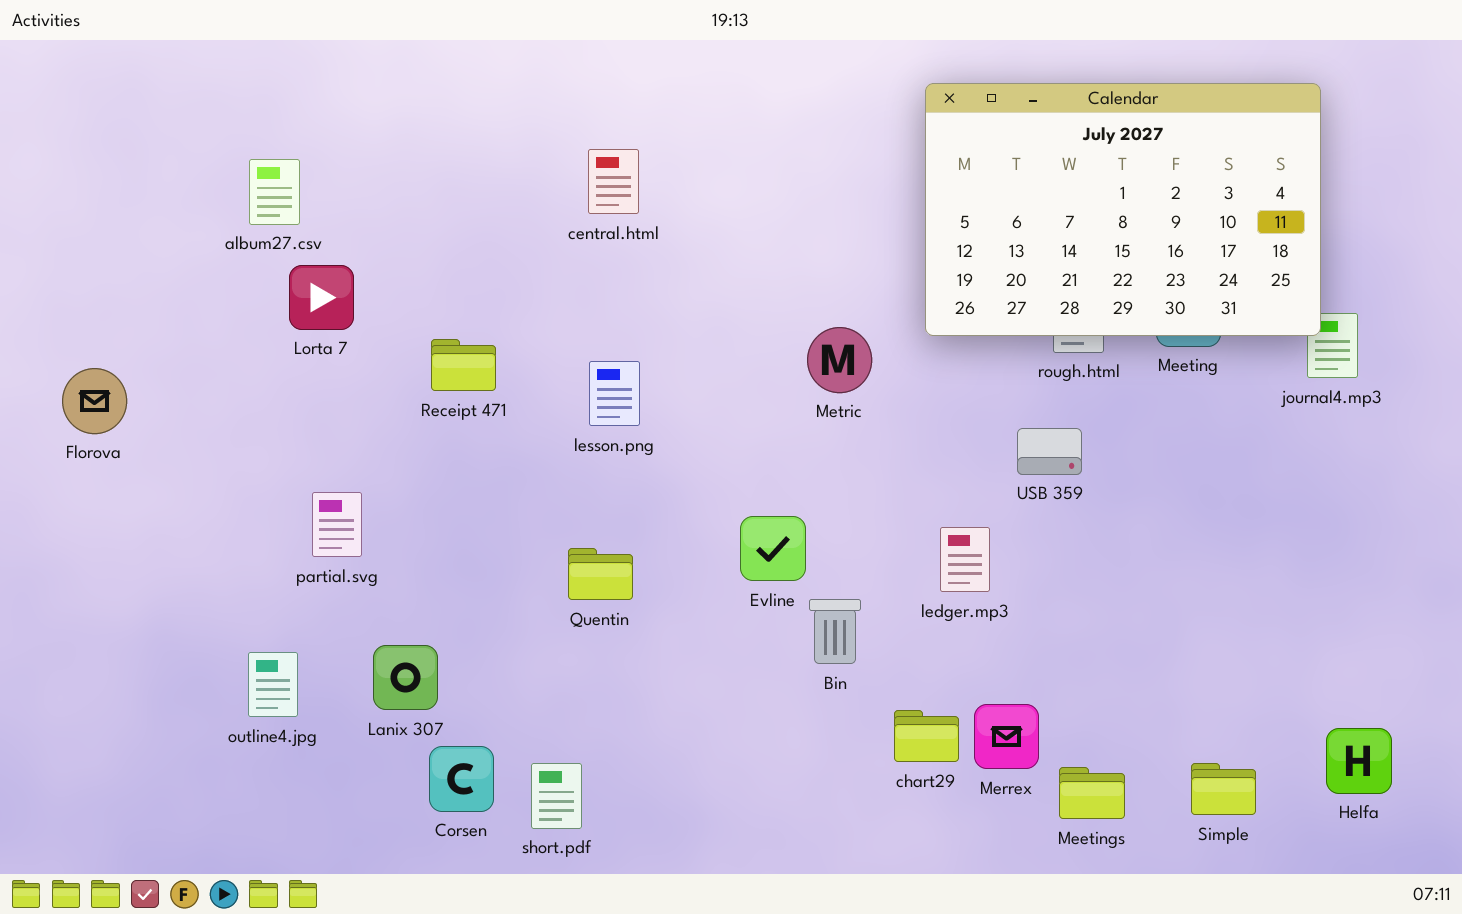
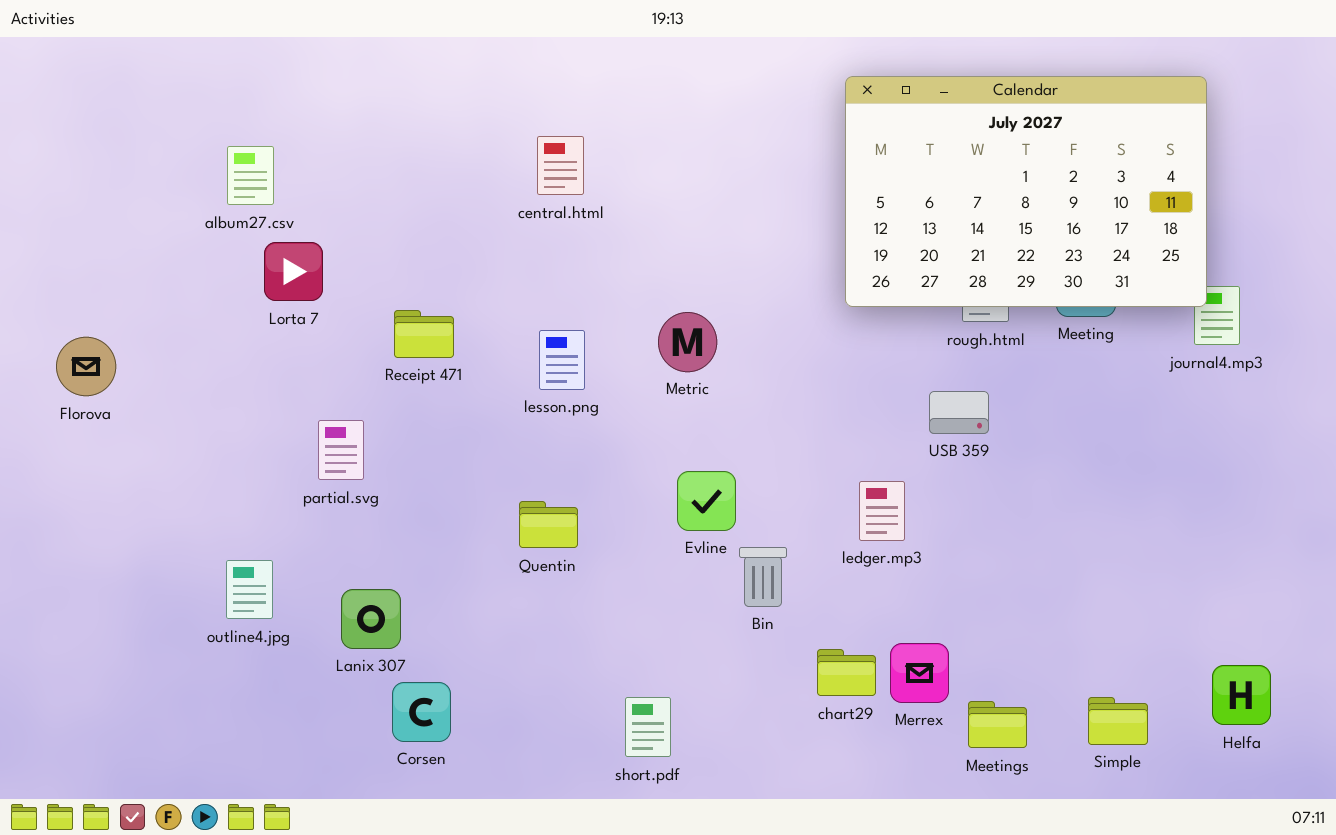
Metric: [807,327,872,393] -> [658,312,717,372], moved
partial.svg: [312,492,362,557] -> [318,420,364,480], moved
outline4.jpg: [248,652,298,717] -> [226,560,273,619], moved
short.pdf: [531,763,582,829] -> [625,697,671,757], moved

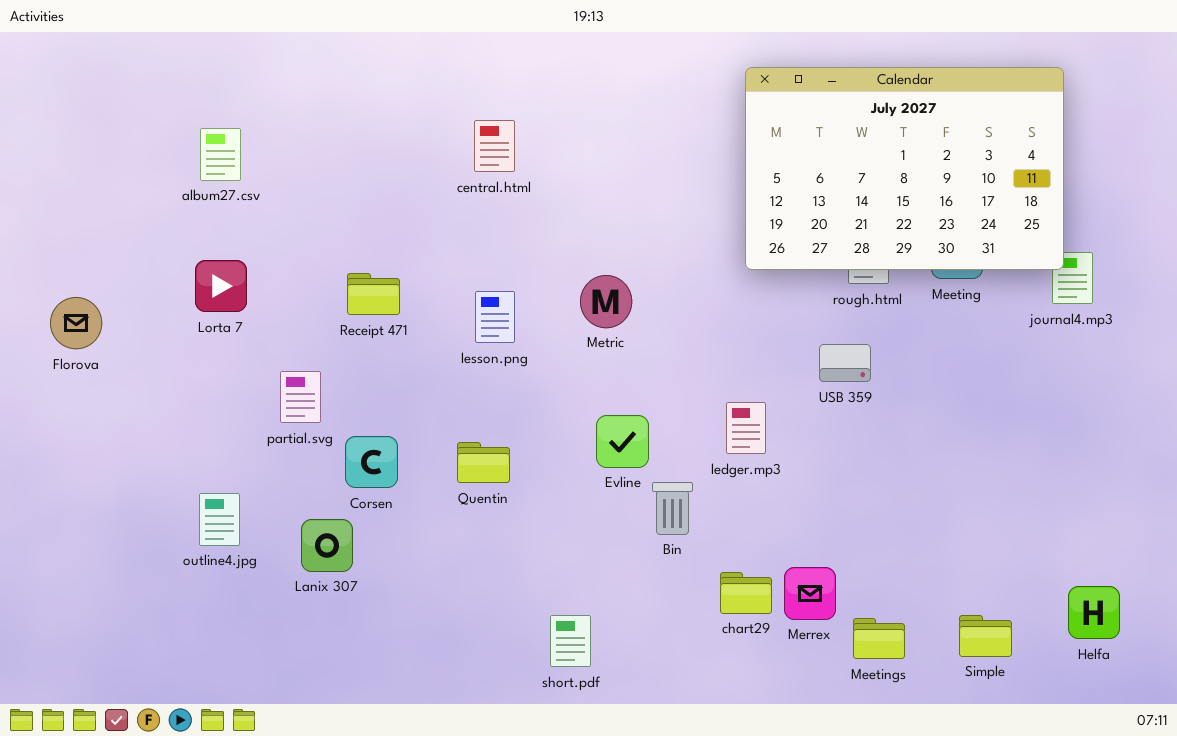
Lorta 7: [264,242,323,301] -> [195,260,247,312], moved
ledger.mp3: [859,481,905,541] -> [726,402,766,454], moved
Corsen: [392,682,451,742] -> [345,436,398,488], moved

